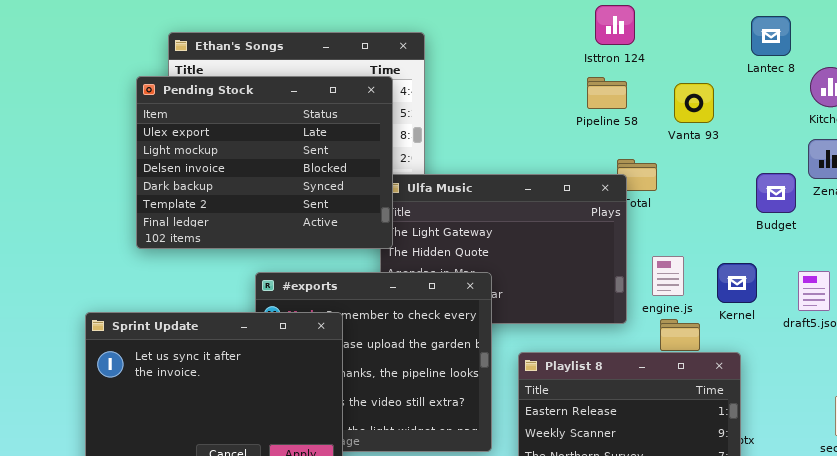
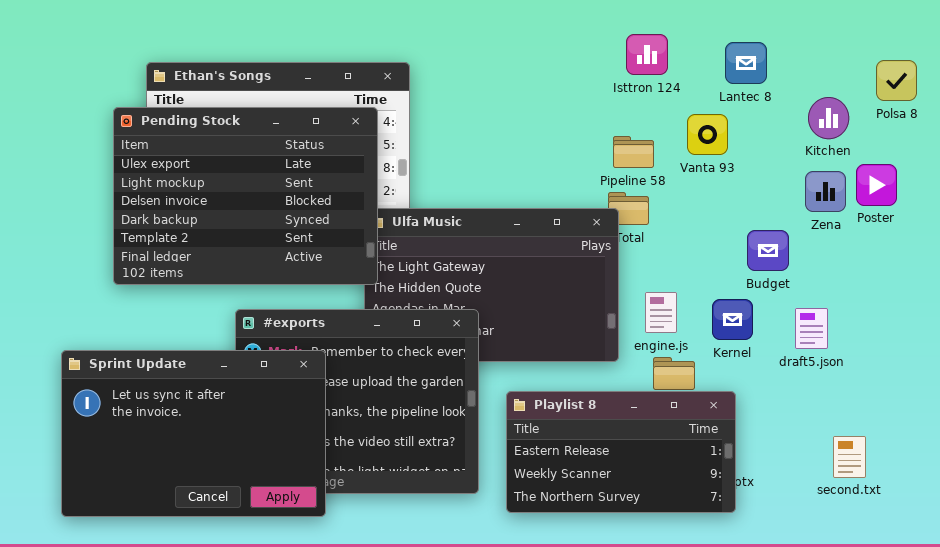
Isttron 124: [595,5,635,45] -> [626,34,668,75], moved
Lantec 8: [751,16,791,56] -> [725,42,767,84], moved
Pipeline 58: [587,77,627,109] -> [613,136,654,168], moved
Vanta 93: [674,83,714,123] -> [687,114,728,155], moved
Budget: [756,173,796,213] -> [747,230,789,271], moved

